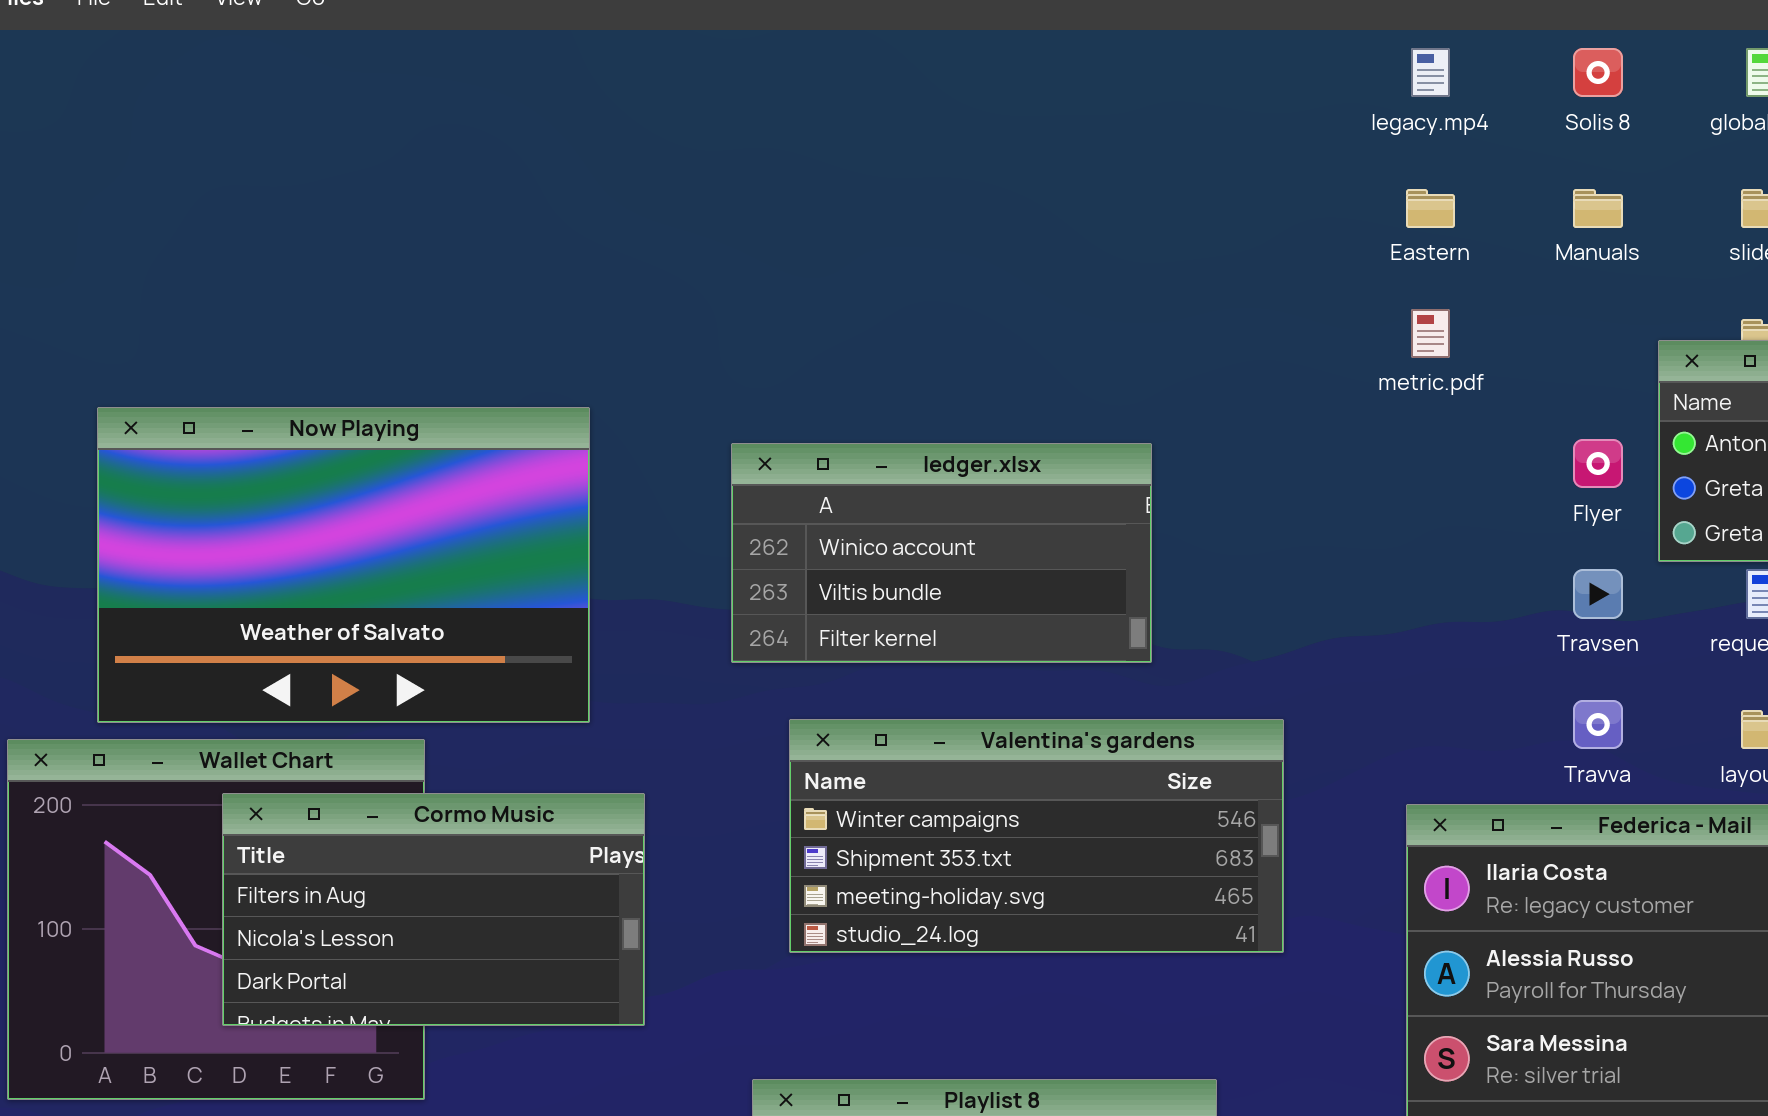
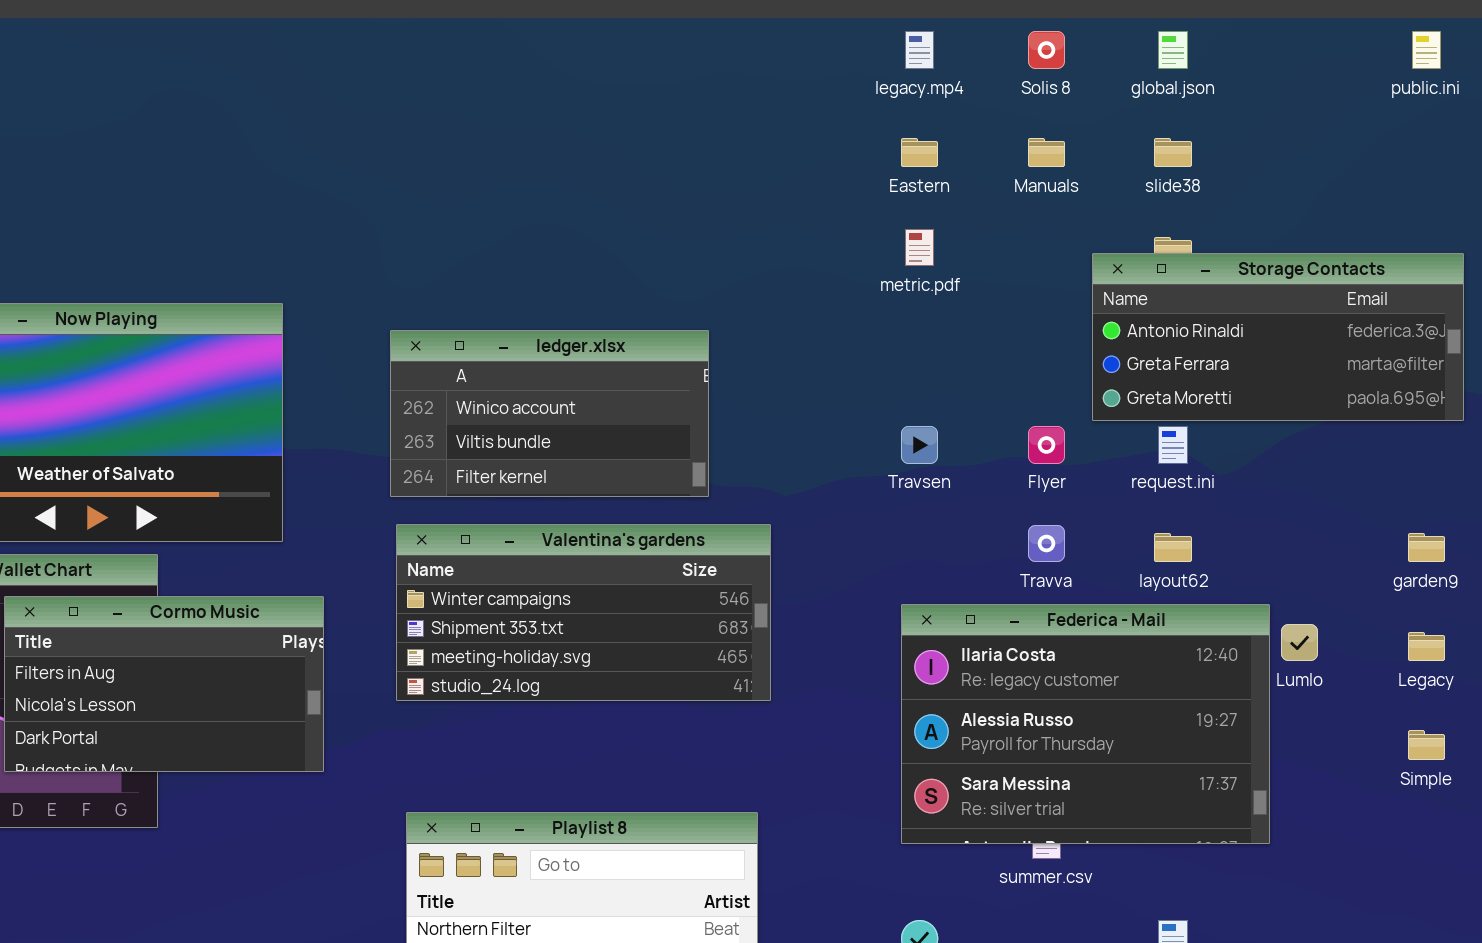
Flyer: [1573,439,1623,488] -> [1028,426,1065,464], moved
Travsen: [1573,569,1623,619] -> [901,426,938,464], moved
Valentina's gardens: [789,719,1284,953] -> [396,524,771,701], moved

